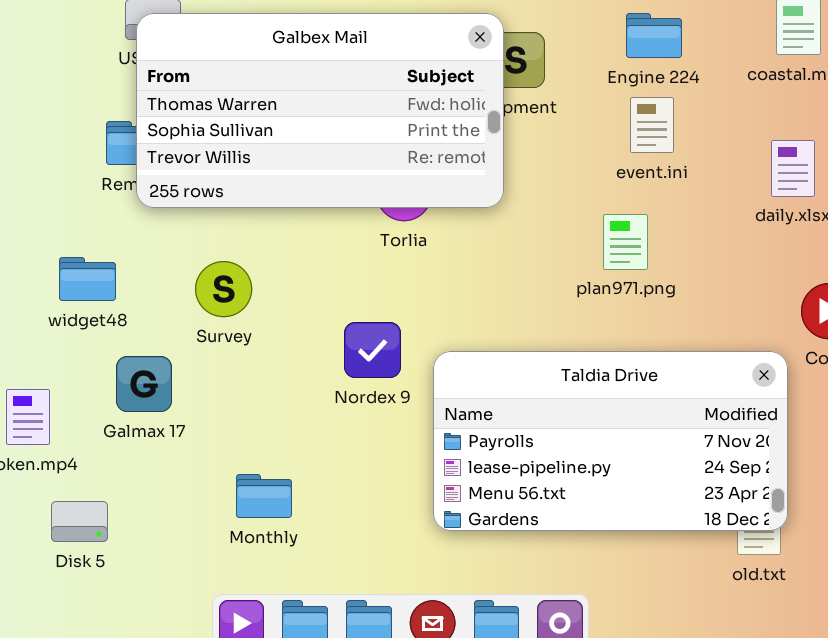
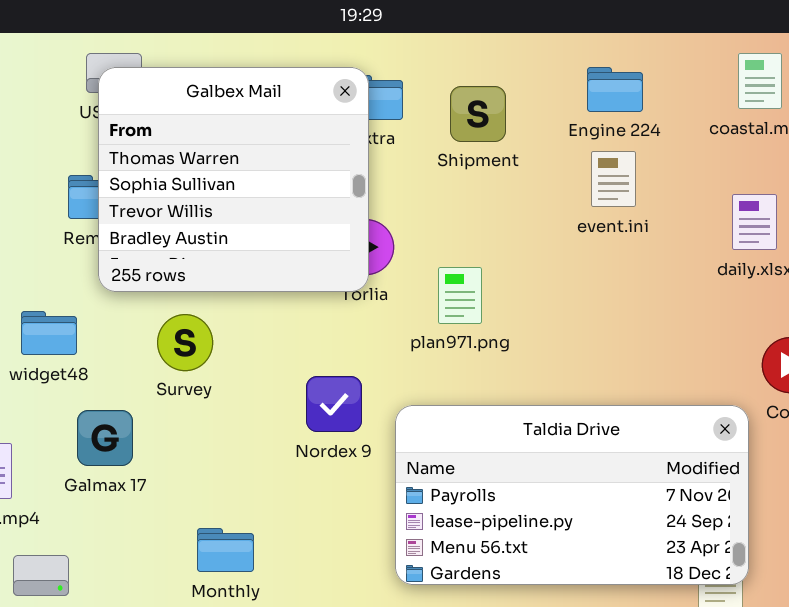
Galbex Mail: [136,13,504,208] -> [98,67,369,292], resized
plan971.png: [603,214,648,270] -> [438,267,482,324], moved

